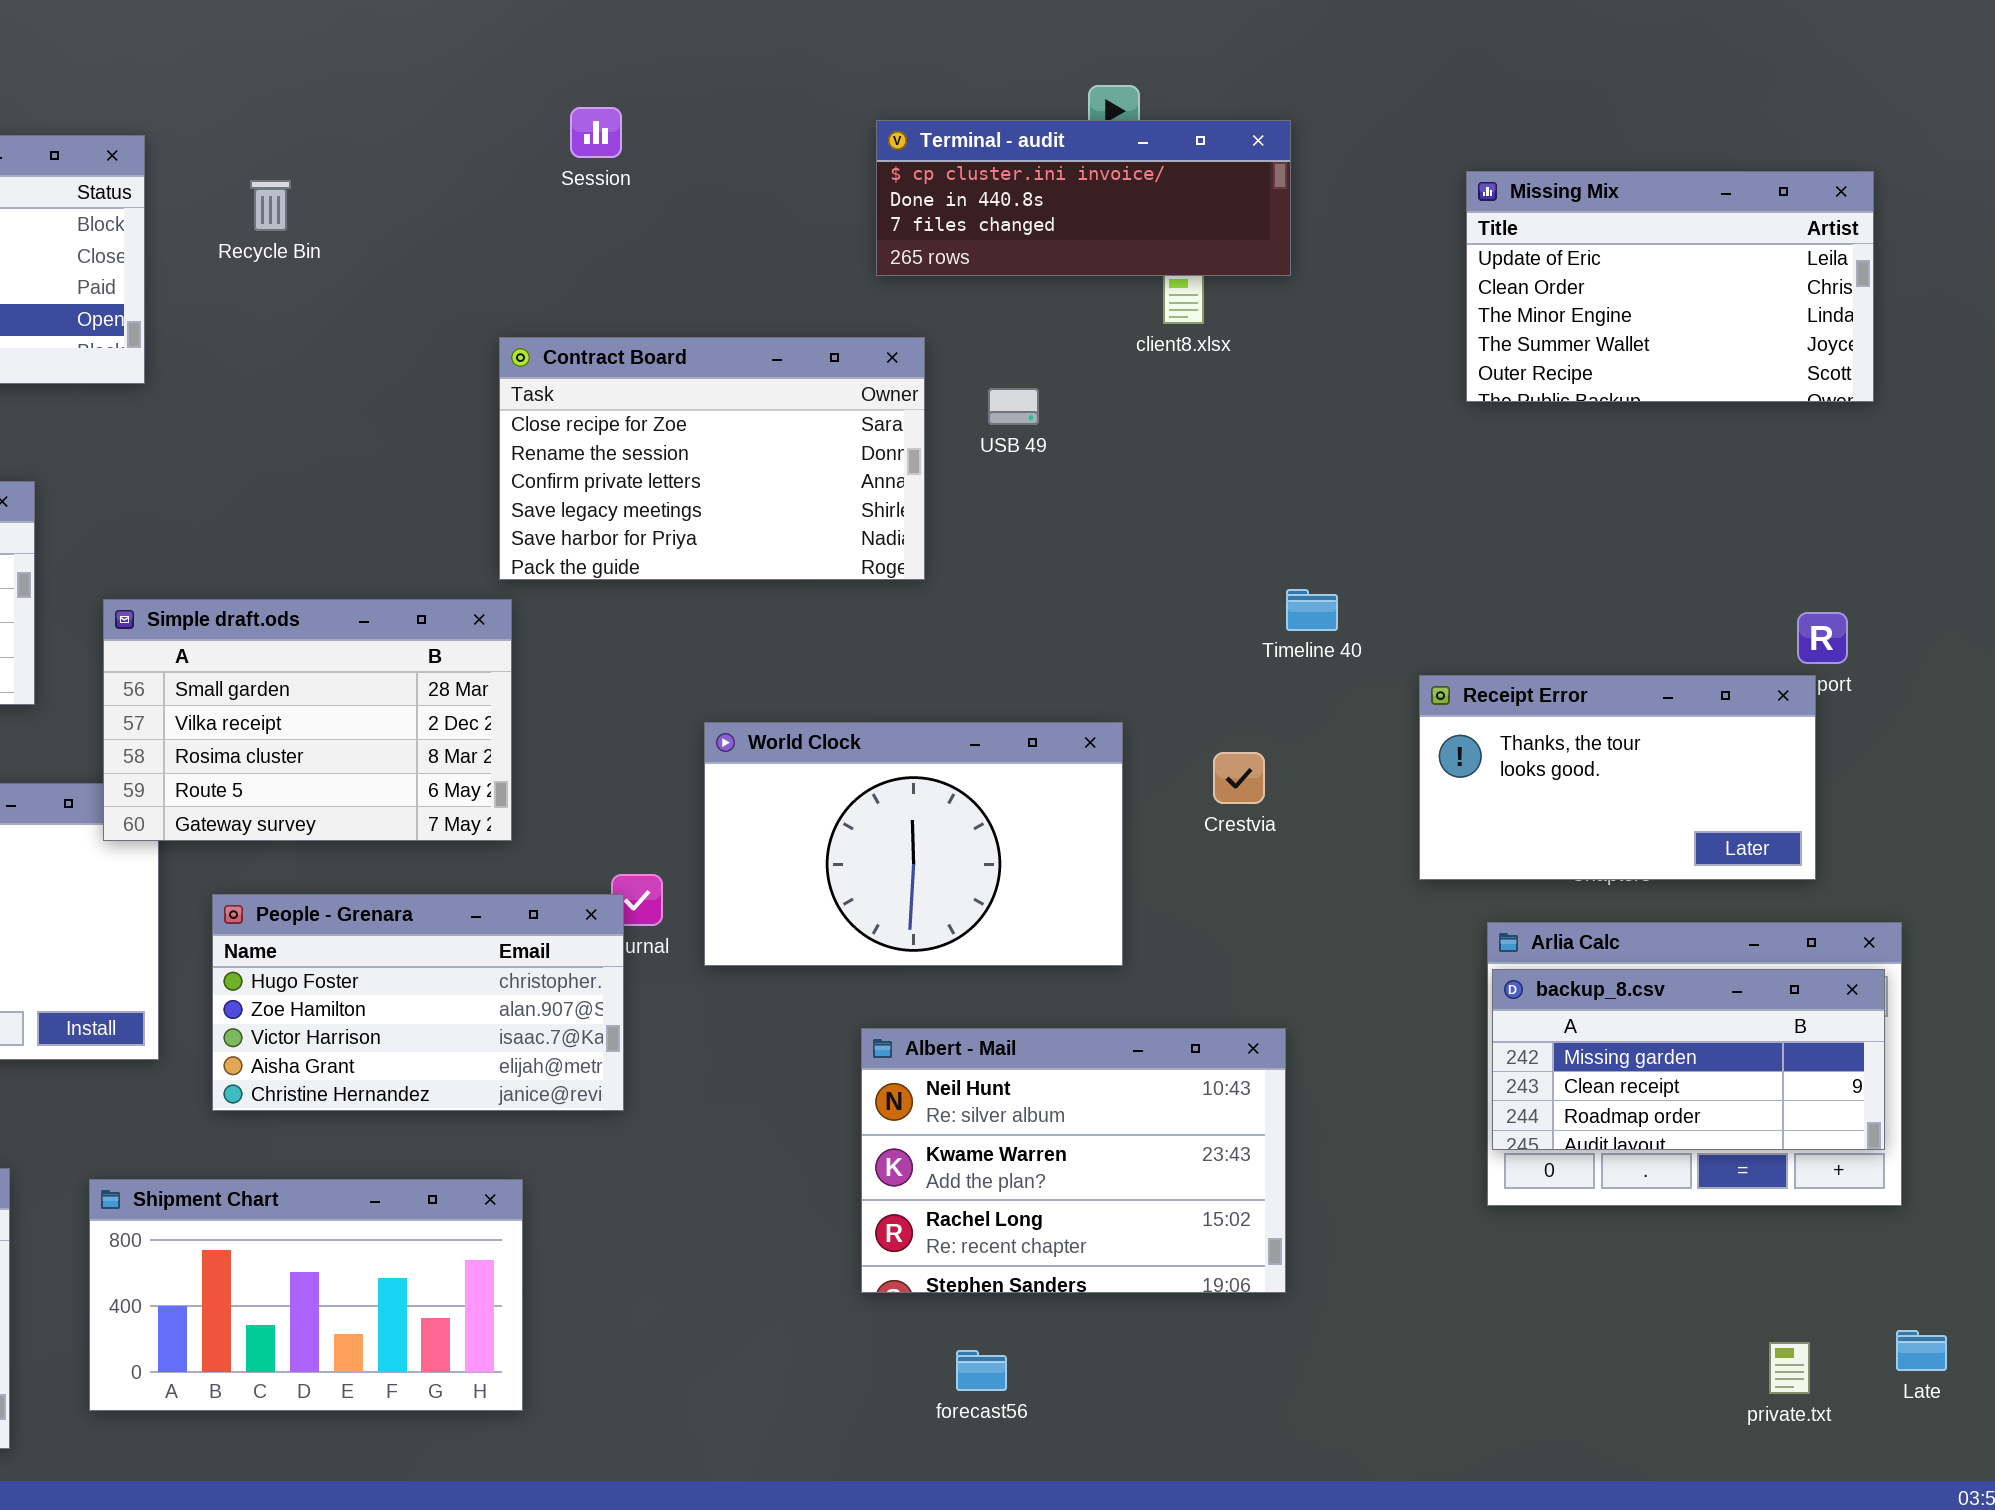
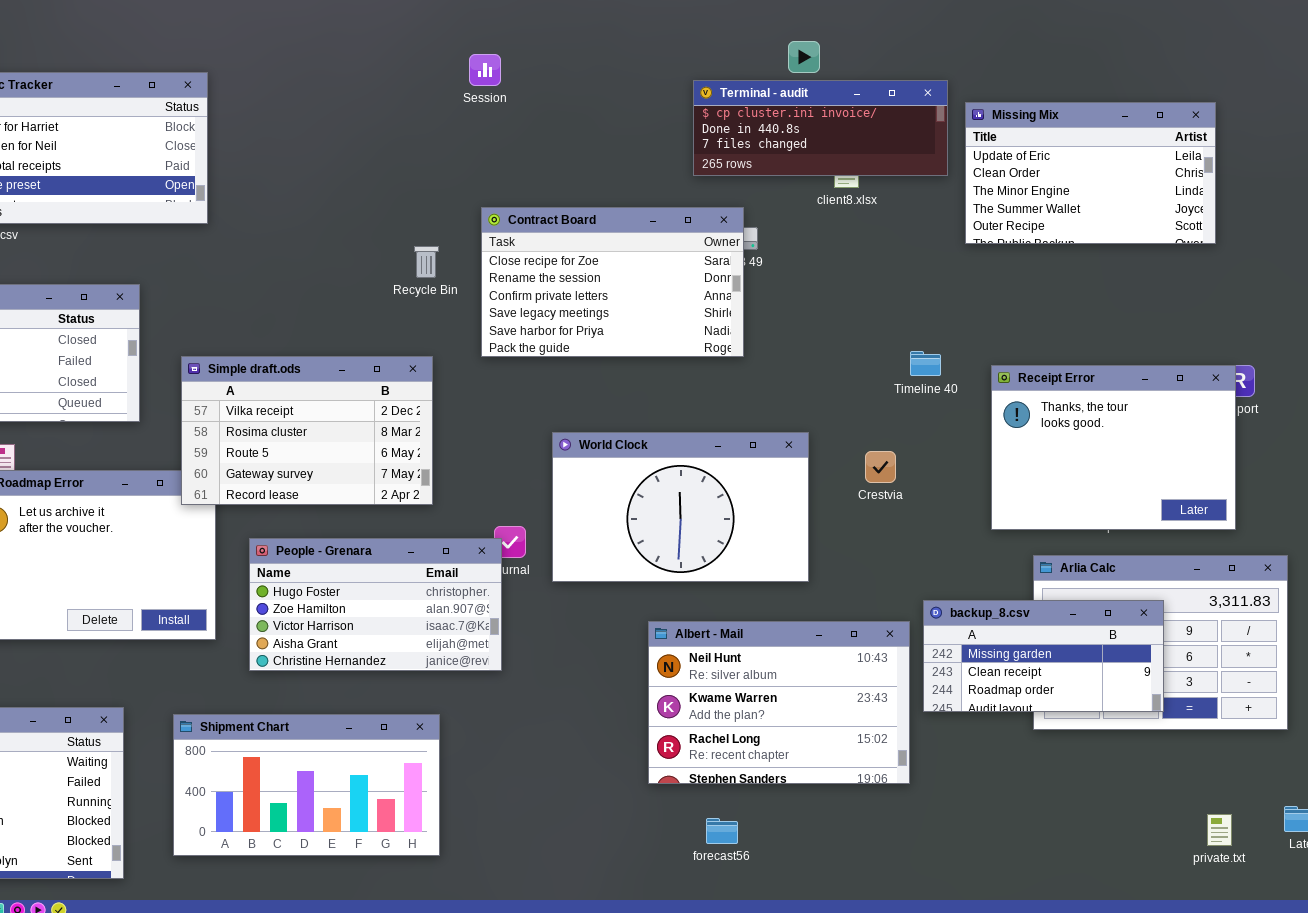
Terminal - audit: [876,120,1291,276] -> [693,80,948,176], moved
Missing Mix: [1466,171,1874,402] -> [965,102,1216,244], moved
Recycle Bin: [250,180,291,231] -> [414,246,439,278], moved
Contract Board: [499,337,925,580] -> [481,207,744,357], moved
Simple draft.ods: [103,599,512,841] -> [181,356,433,505], scrolled down 1 row
Receipt Error: [1419,675,1816,880] -> [991,365,1236,530], resized
backup_8.csv: [1492,969,1885,1150] -> [923,600,1164,712], moved

